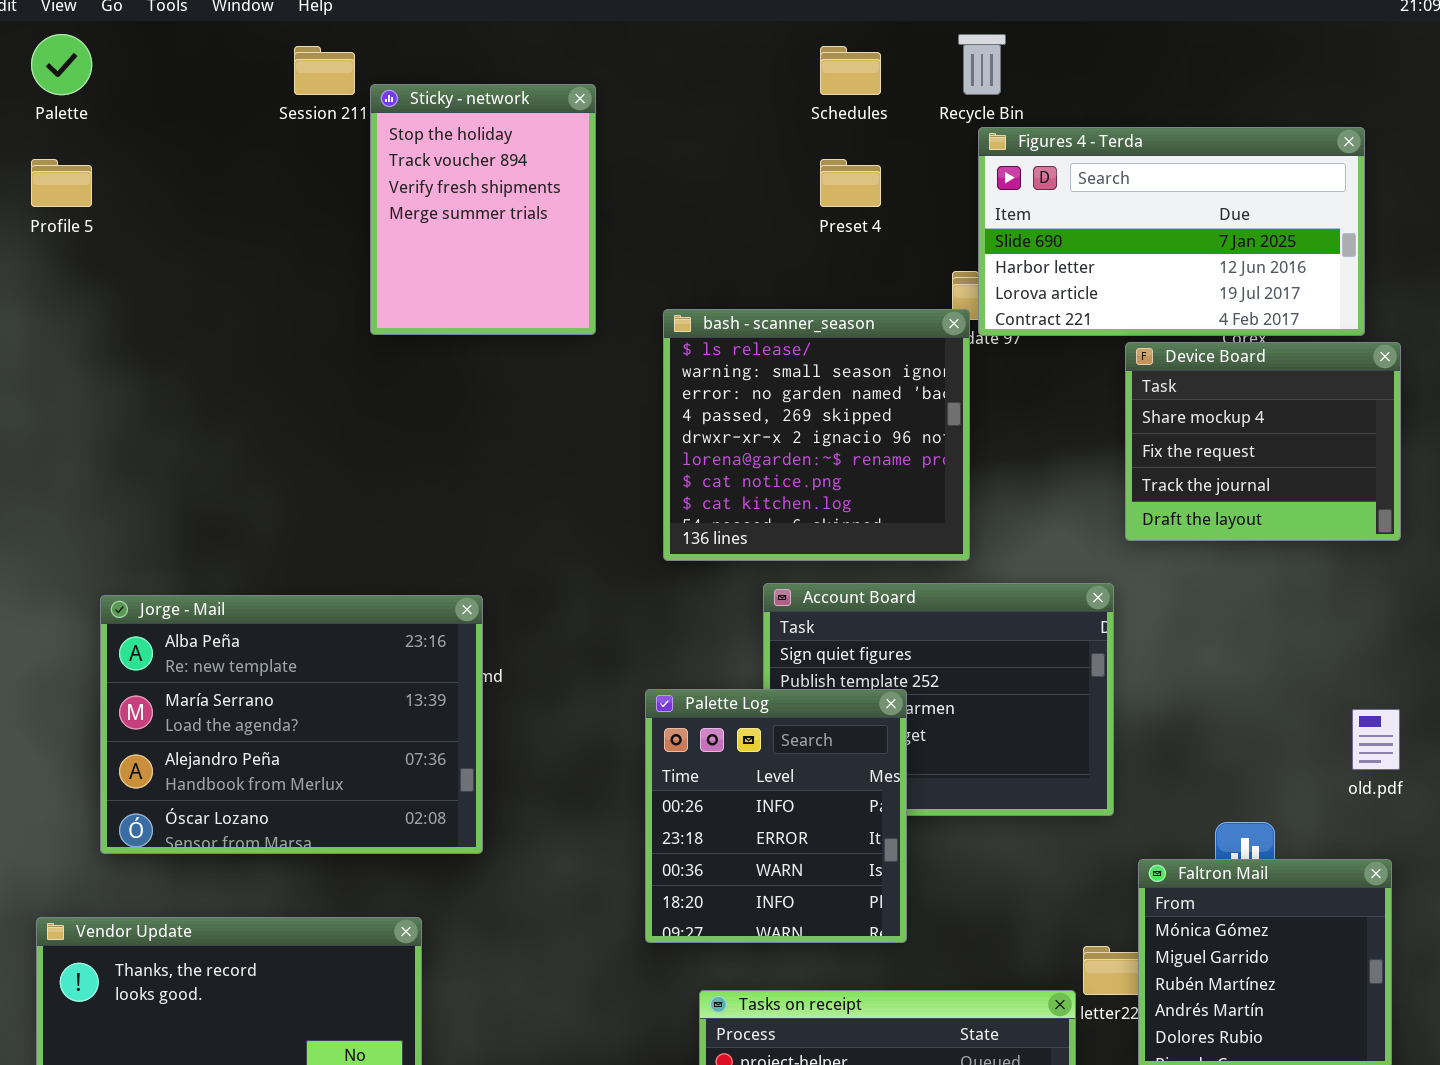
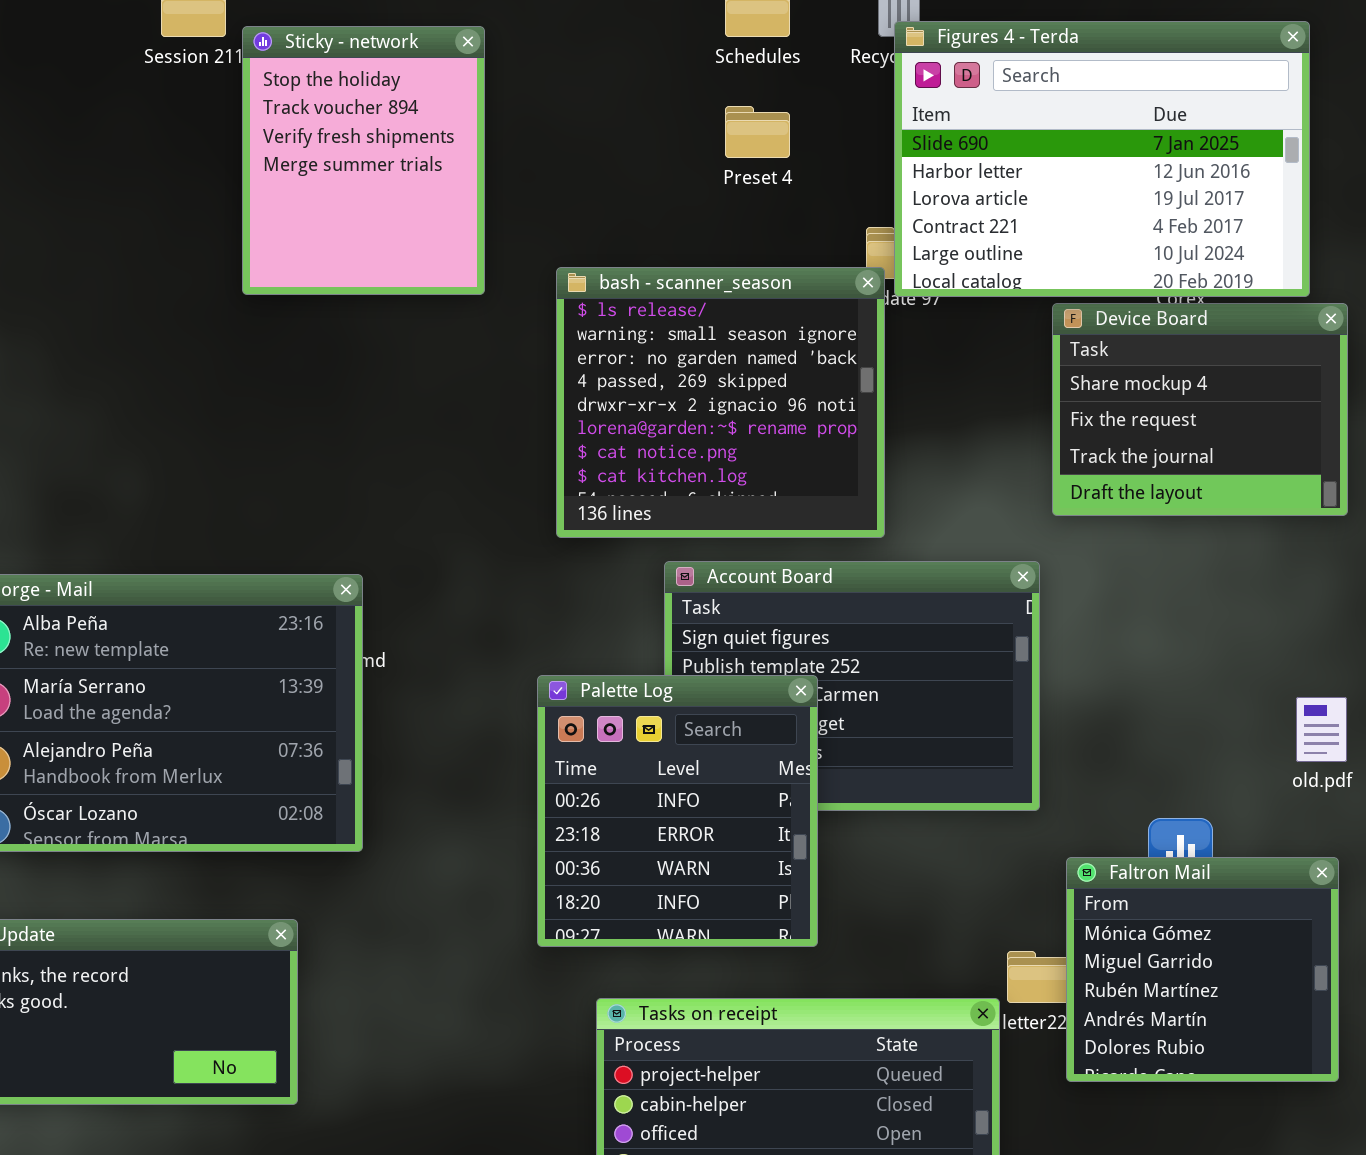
Figures 4 - Terda: [978,127,1365,336] -> [894,21,1310,297], resized

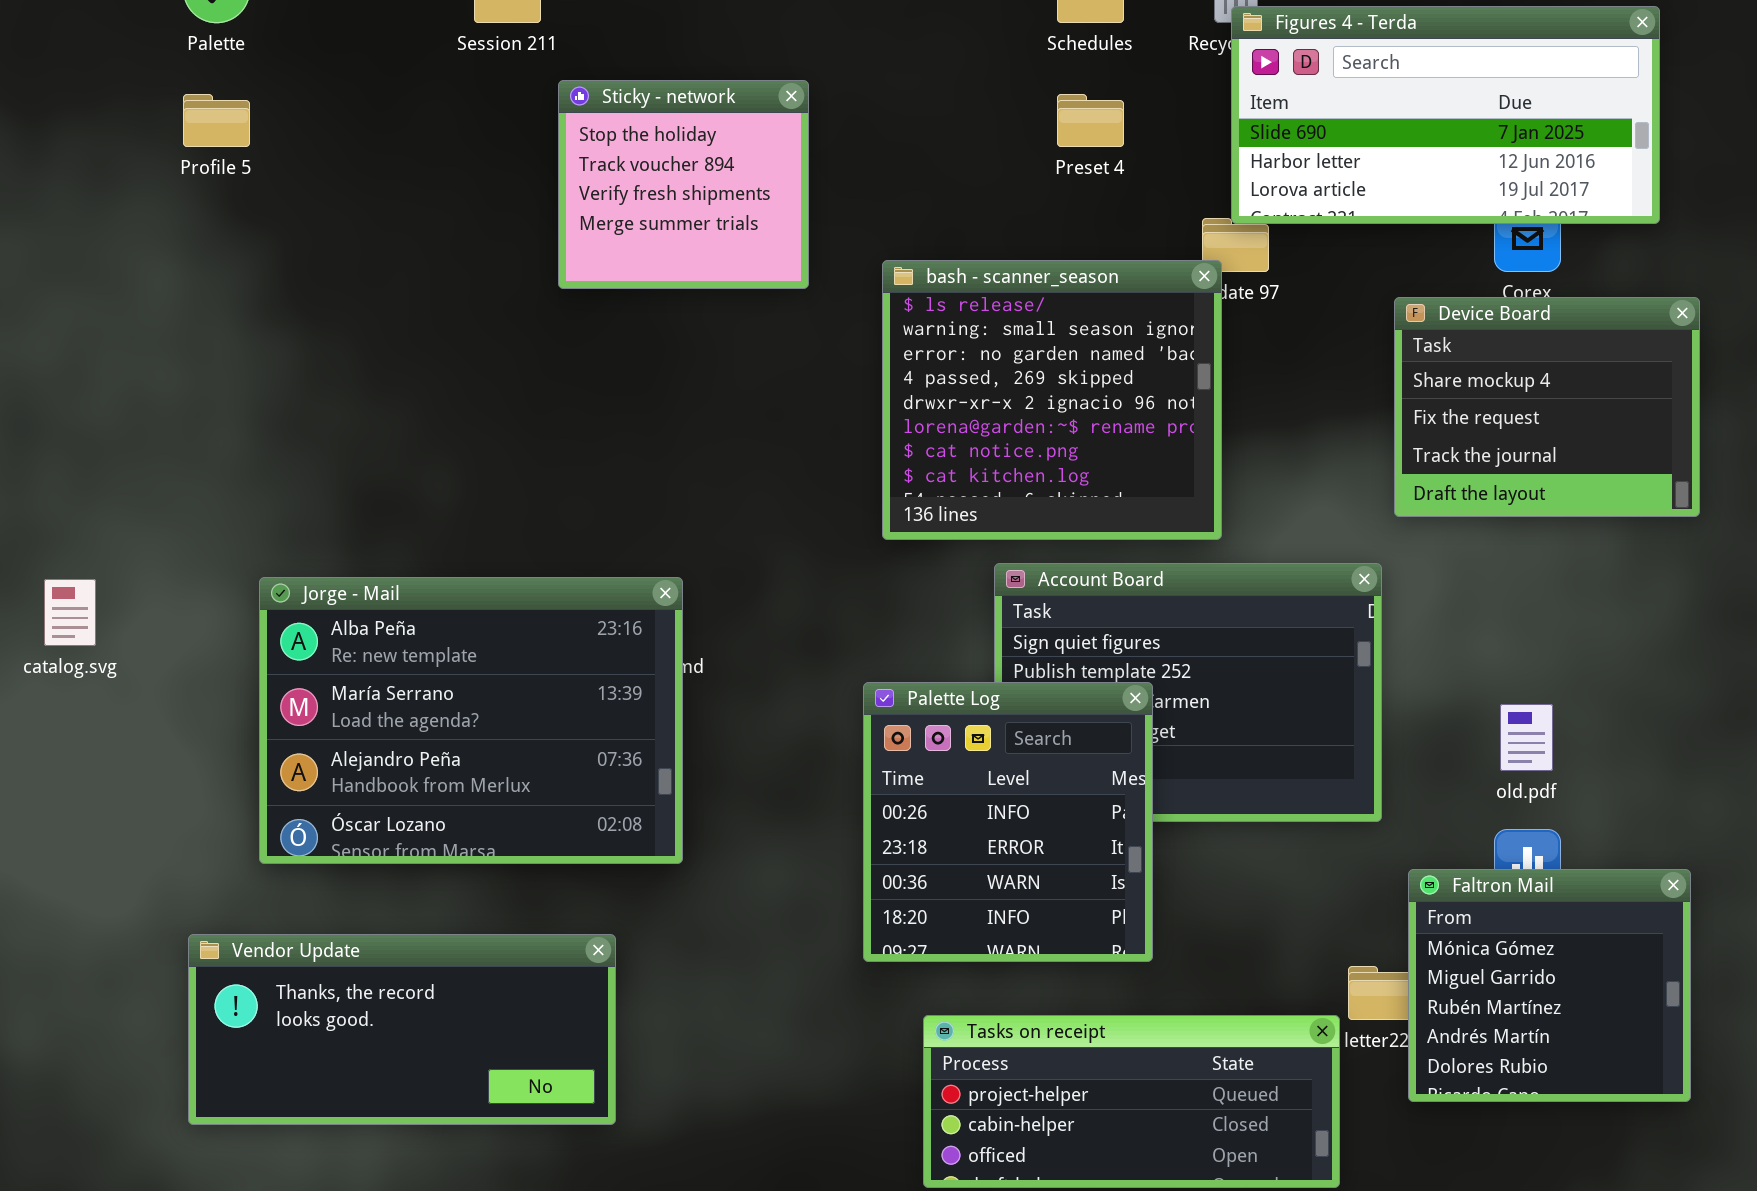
Figures 4 - Terda: [894,21,1310,297] -> [1231,6,1660,224], resized
Sticky - network: [242,26,485,295] -> [558,80,809,289], resized
old.pdf: [1296,697,1347,762] -> [1500,704,1553,771], moved

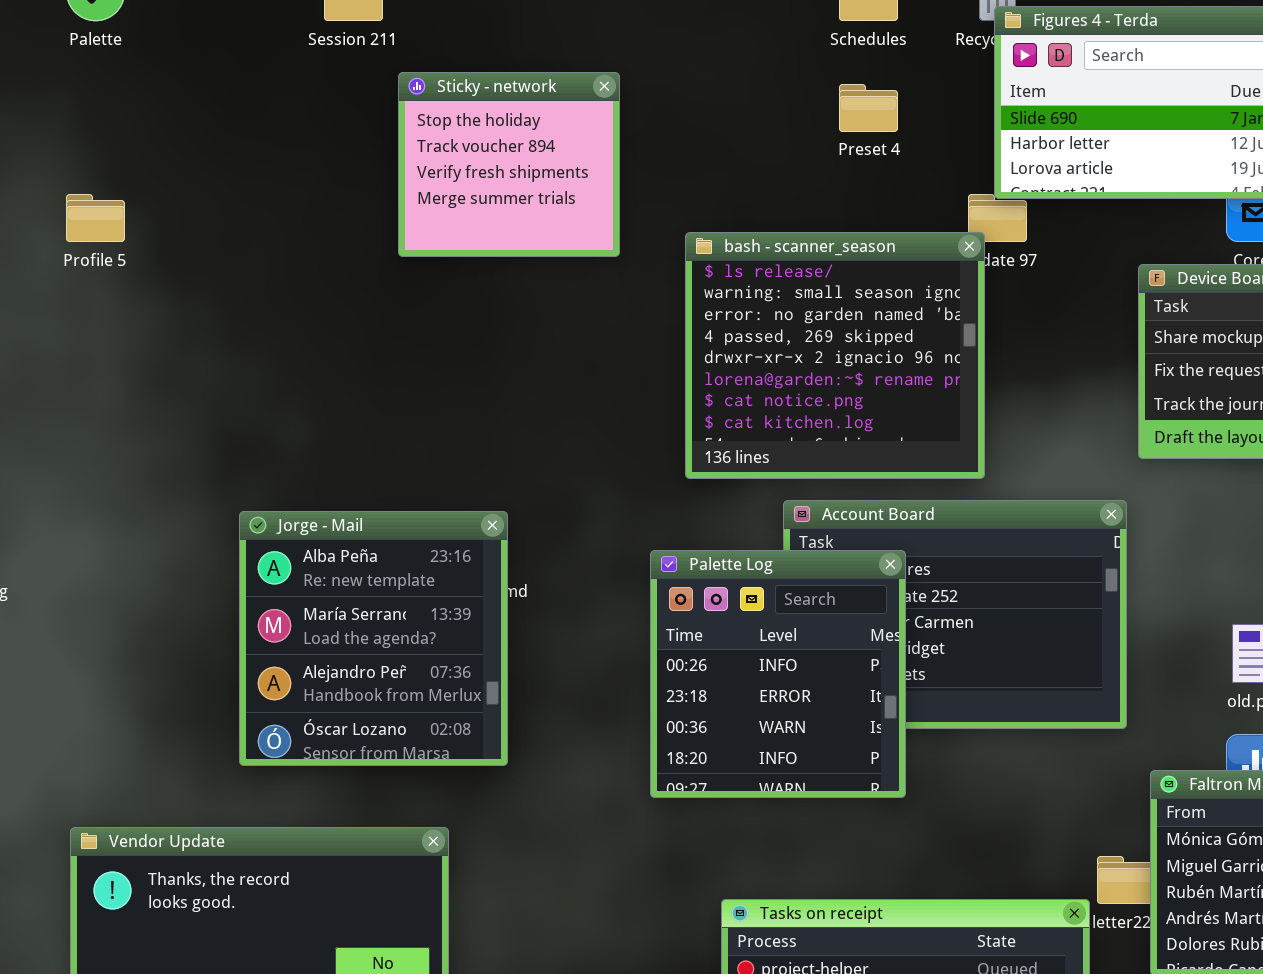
Profile 5: [183,94,250,147] -> [66,194,125,242], moved
Jorge - Mail: [259,577,683,864] -> [239,511,508,766], resized
Palette Log: [863,682,1153,962] -> [650,550,906,798], moved

